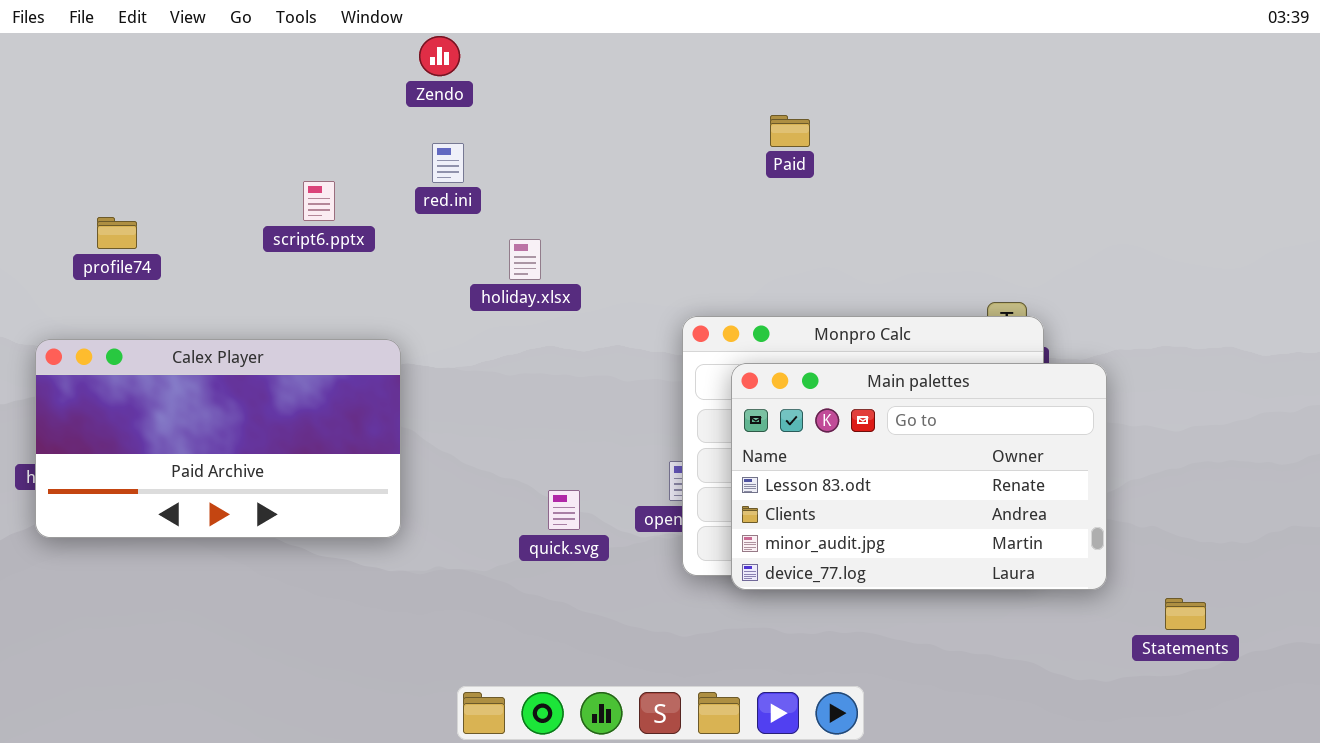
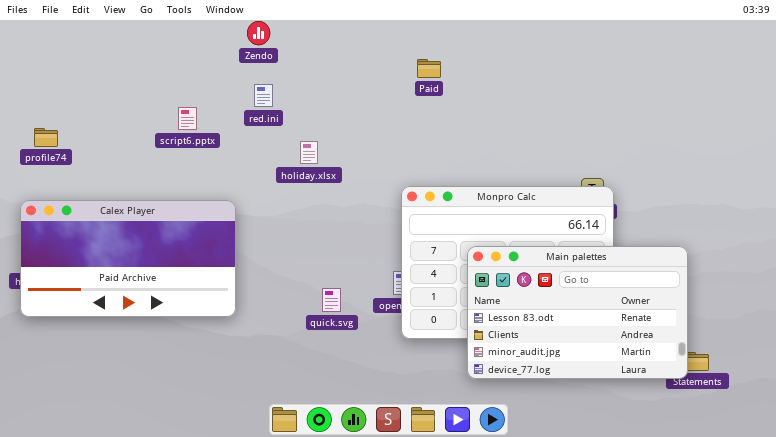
Paid: [770,115,810,147] -> [417,59,441,78], moved
profile74: [97,217,137,249] -> [34,128,58,147], moved
Main palettes: [731,363,1107,590] -> [467,246,688,379], moved

